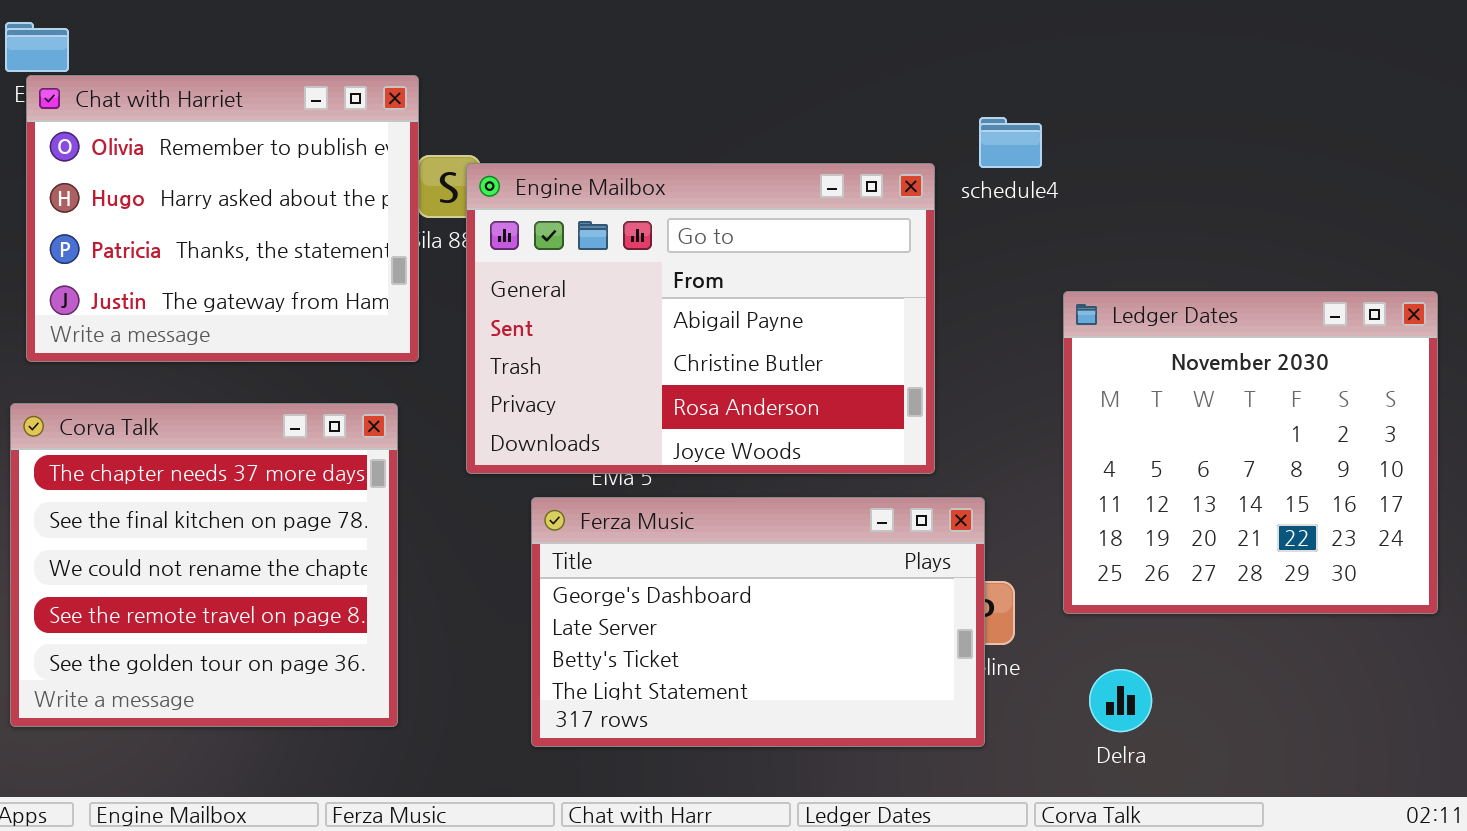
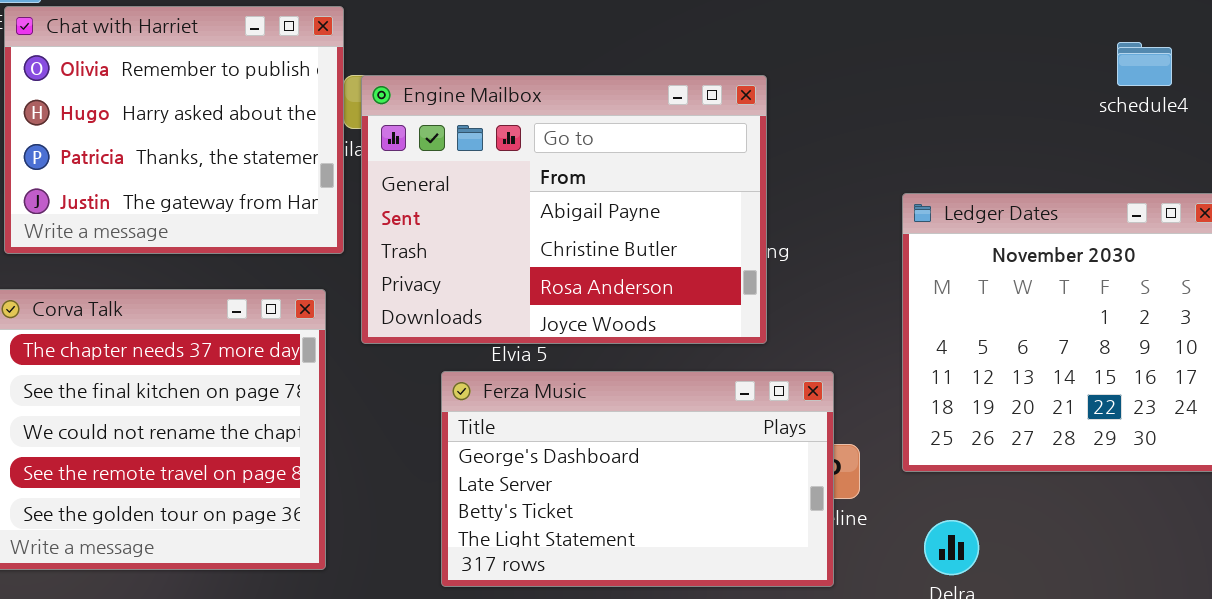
schedule4: [979,117,1042,168] -> [1117,42,1172,86], moved
Engine Mailbox: [466,163,935,474] -> [361,75,767,344], moved

